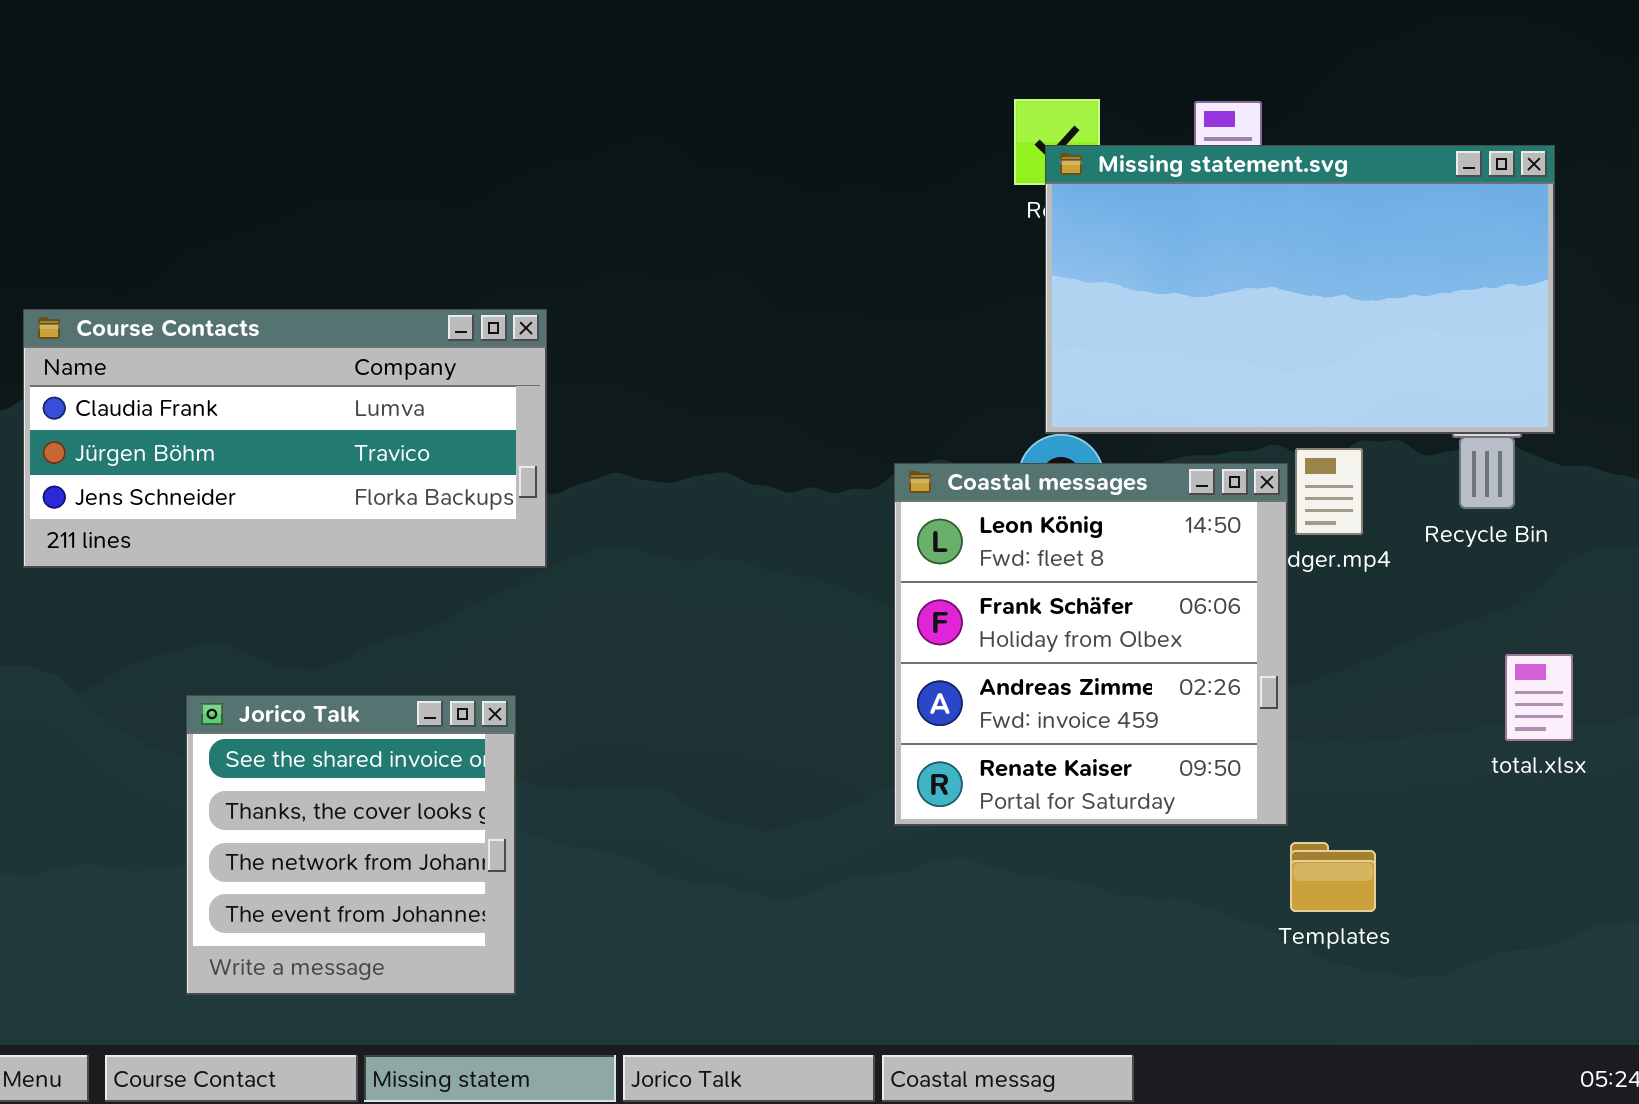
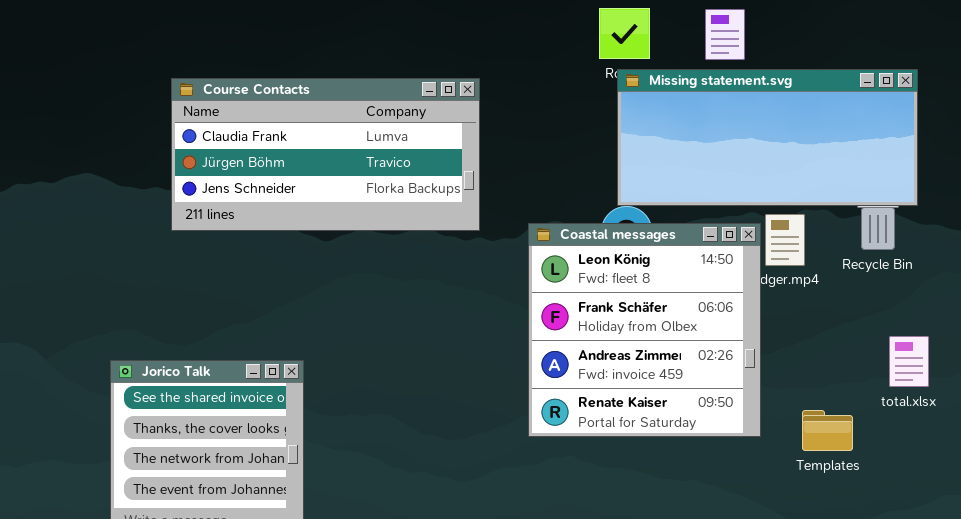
Missing statement.svg: [1045,145,1555,434] -> [617,69,918,206], resized
Course Contacts: [23,309,547,568] -> [171,78,480,231], moved
Templates: [1290,842,1376,912] -> [802,410,853,451], moved

